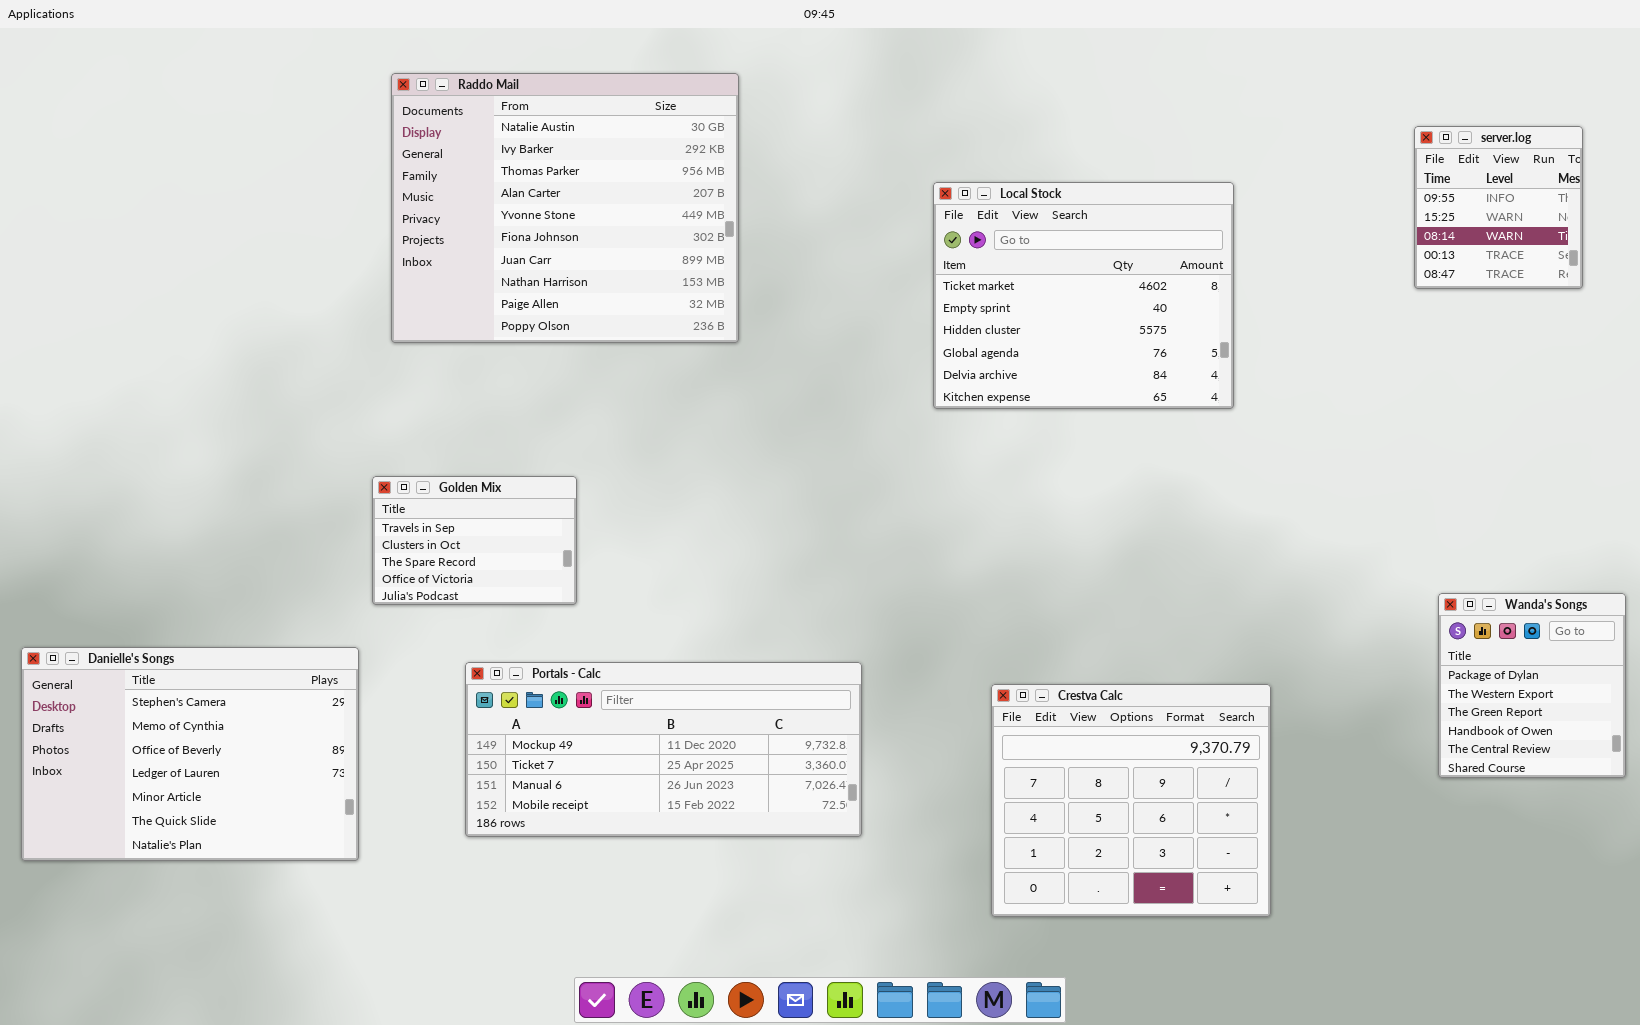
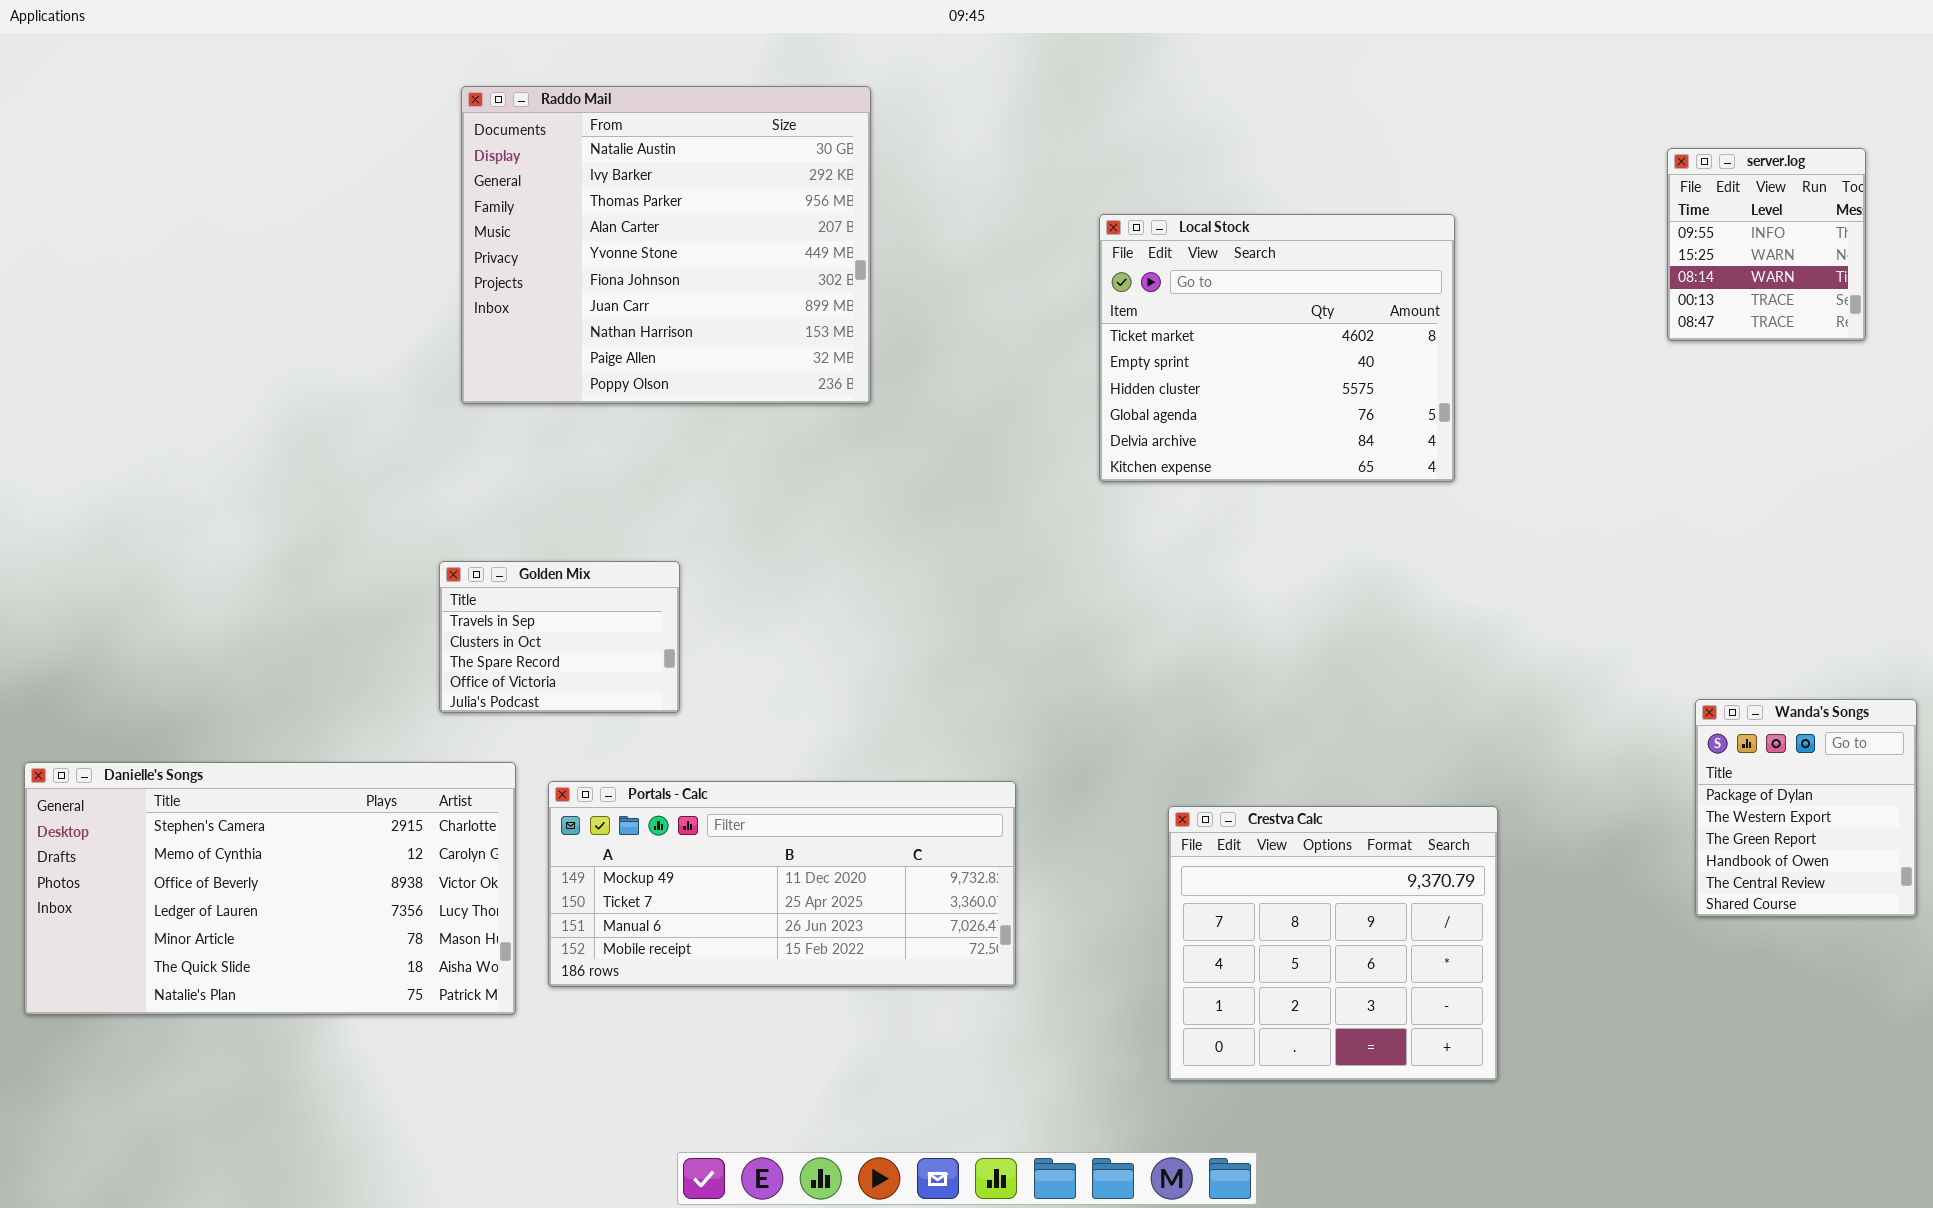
Danielle's Songs: [21,647,359,861] -> [24,762,516,1015], resized

